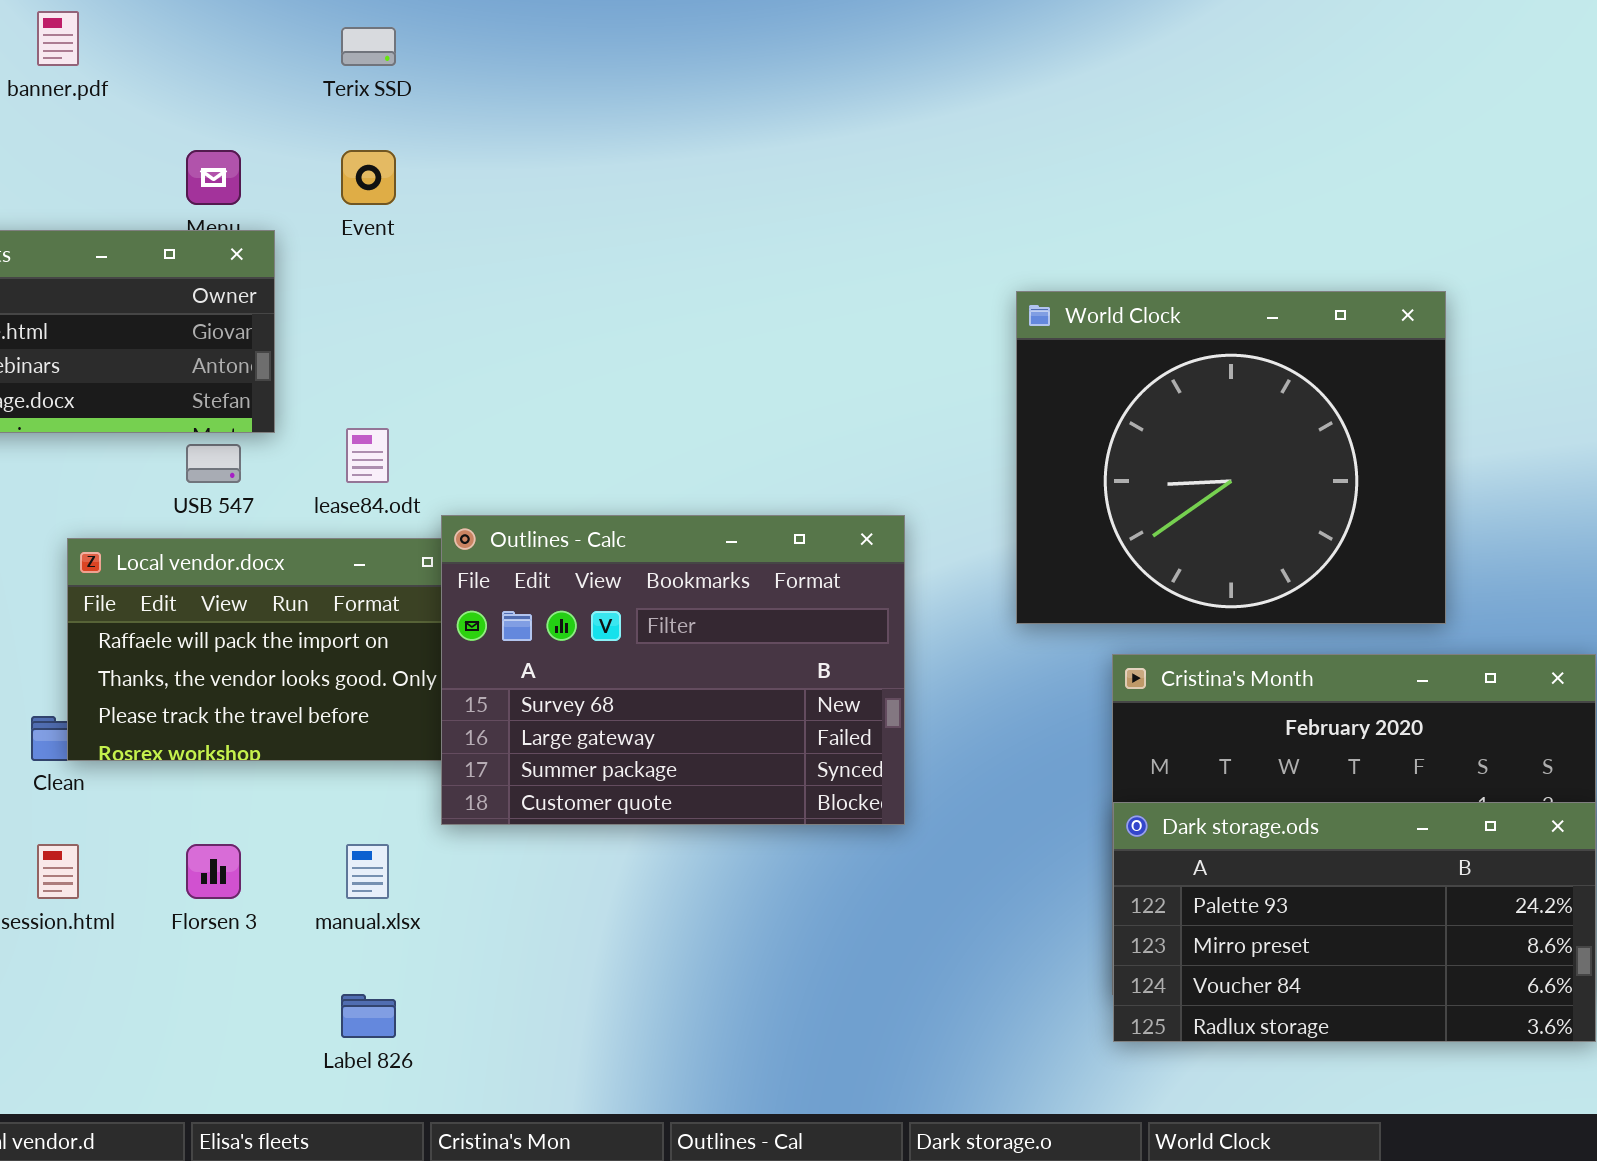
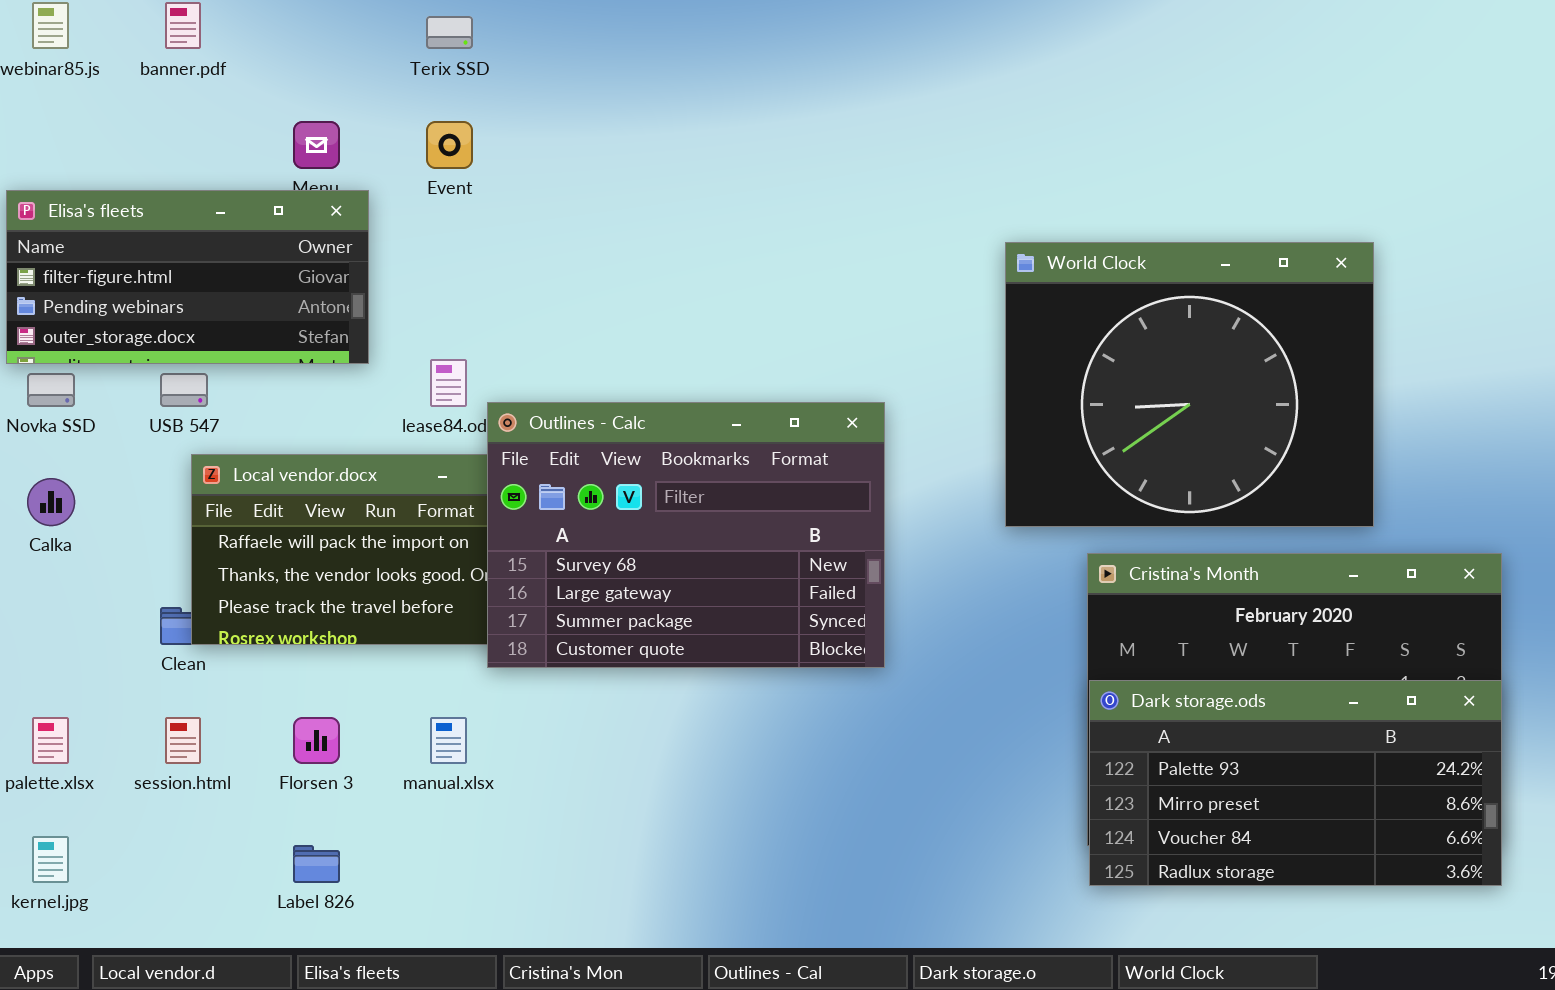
USB 547: [186,444,241,483] -> [160,373,208,407], moved
Outlines - Calc: [441,515,905,825] -> [487,402,885,668], moved
Label 826: [341,994,396,1038] -> [293,845,340,883], moved

